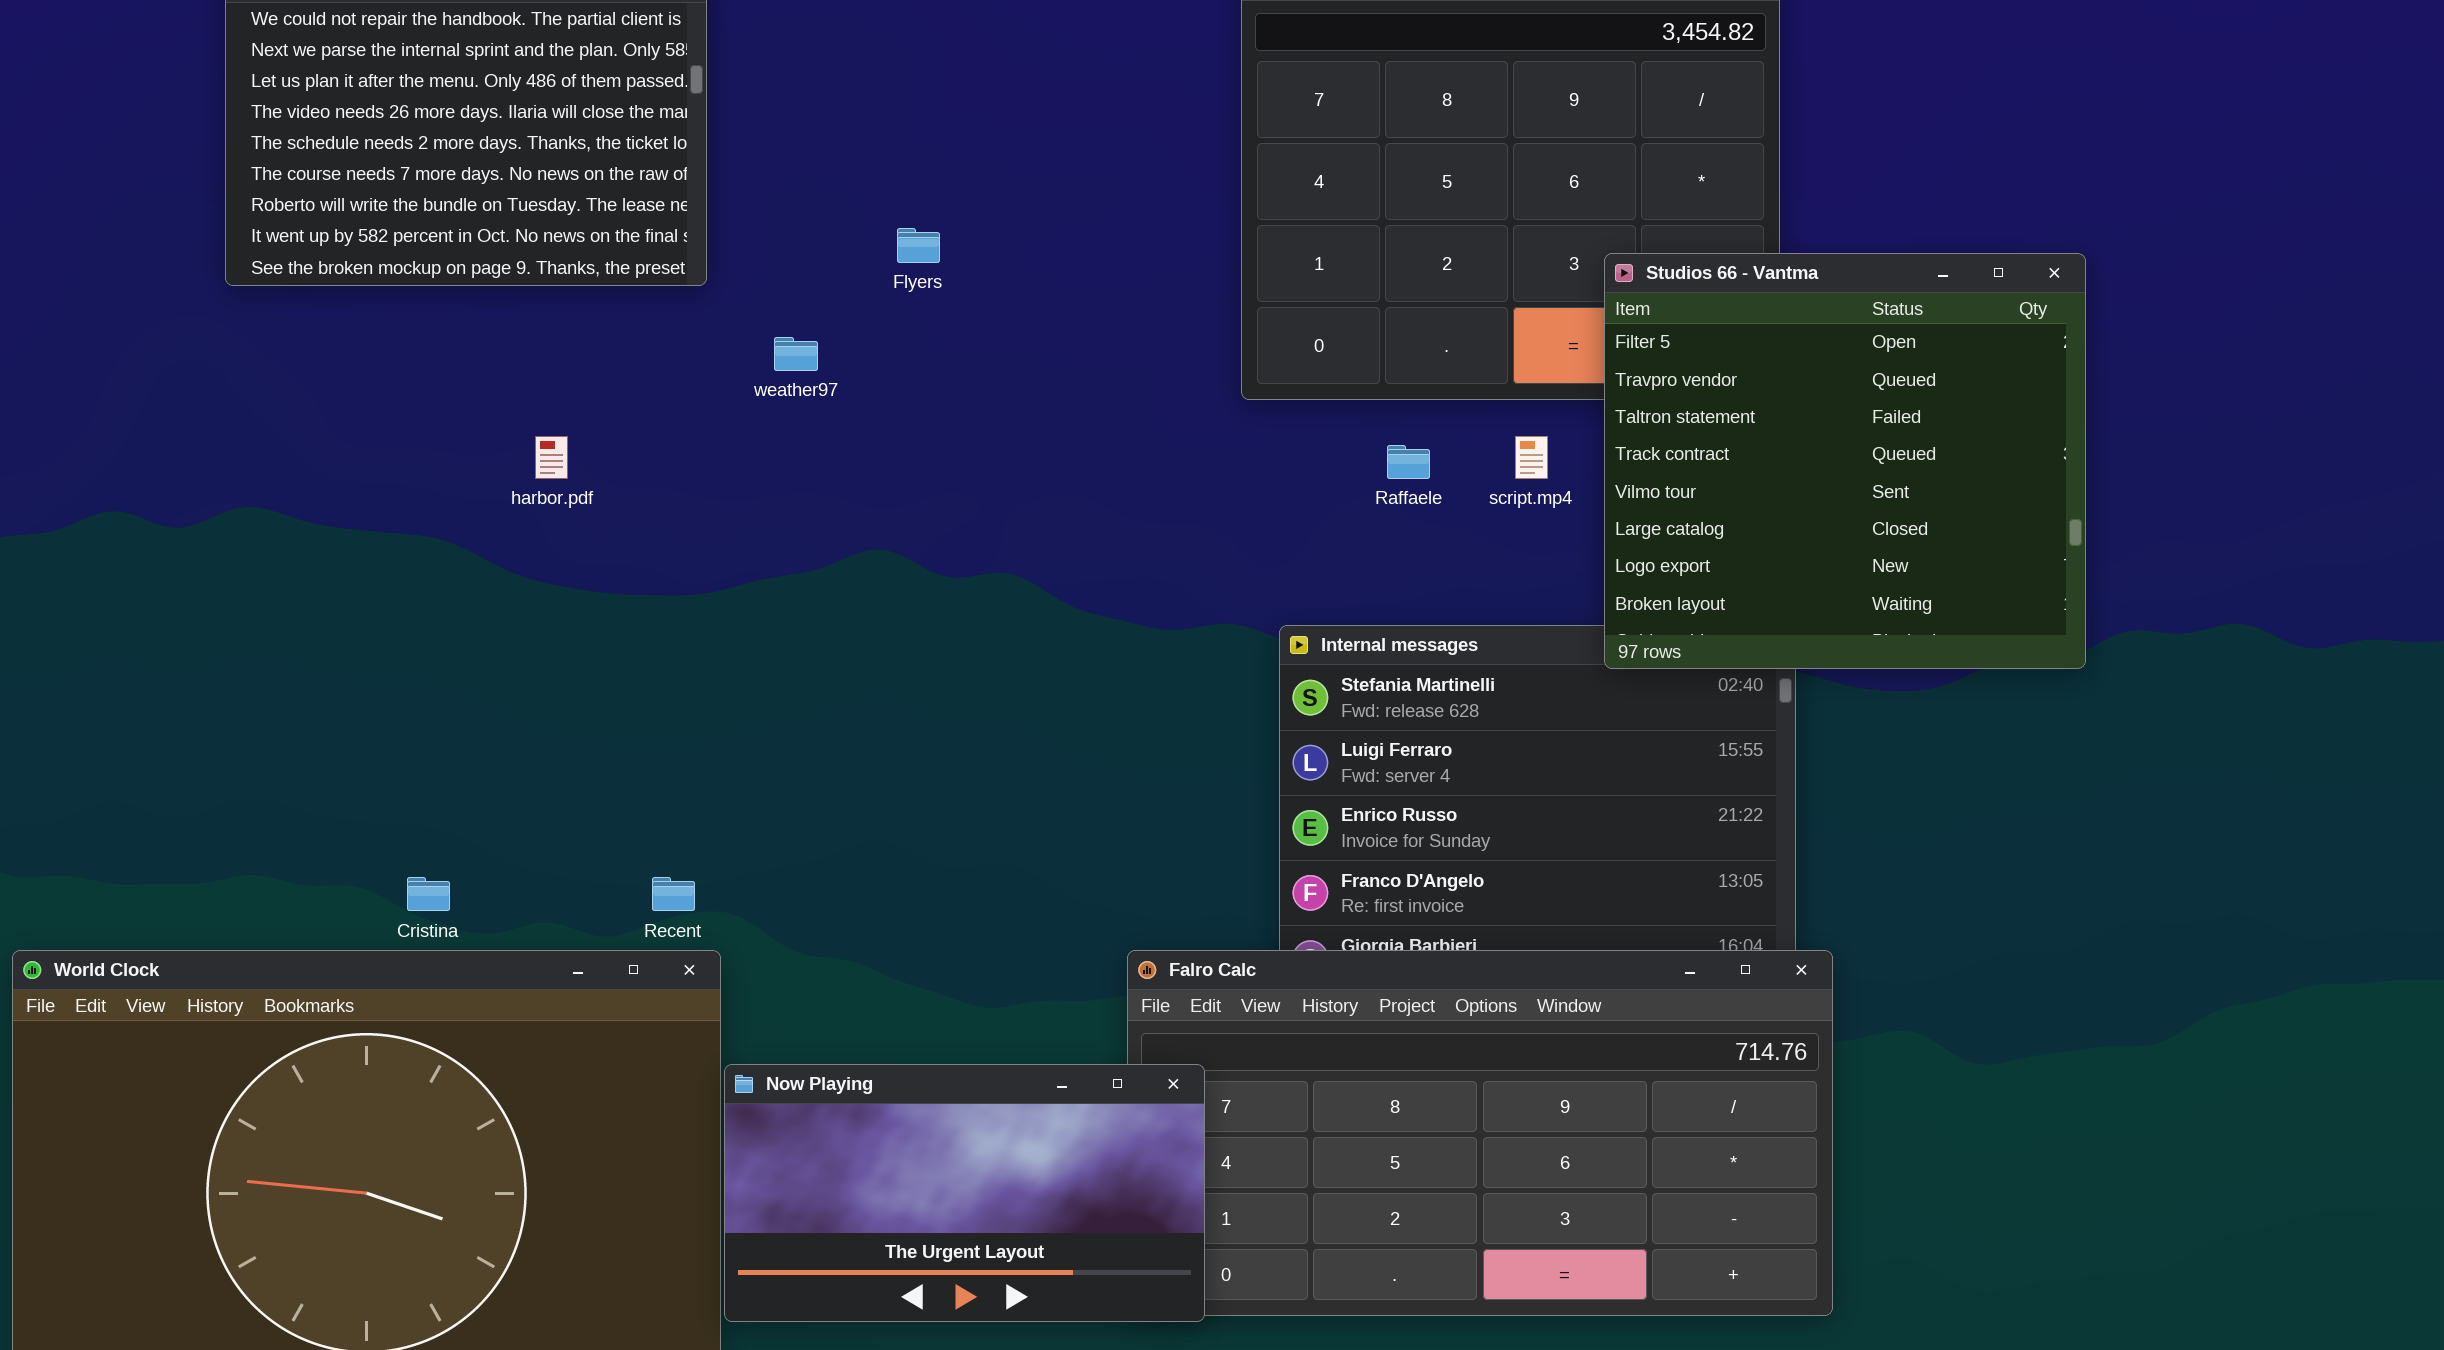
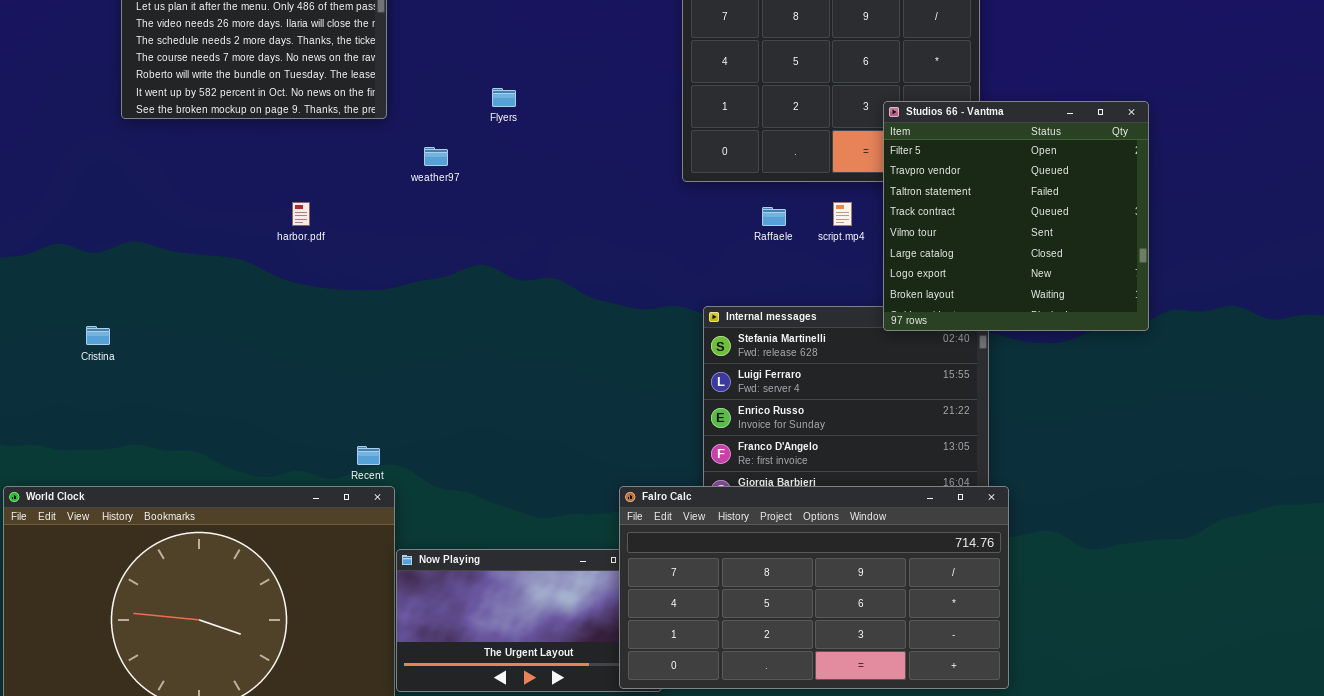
Cristina: [407,877,450,911] -> [86,326,110,345], moved
Falro Calc: [1127,950,1833,1316] -> [619,486,1009,689], raised

